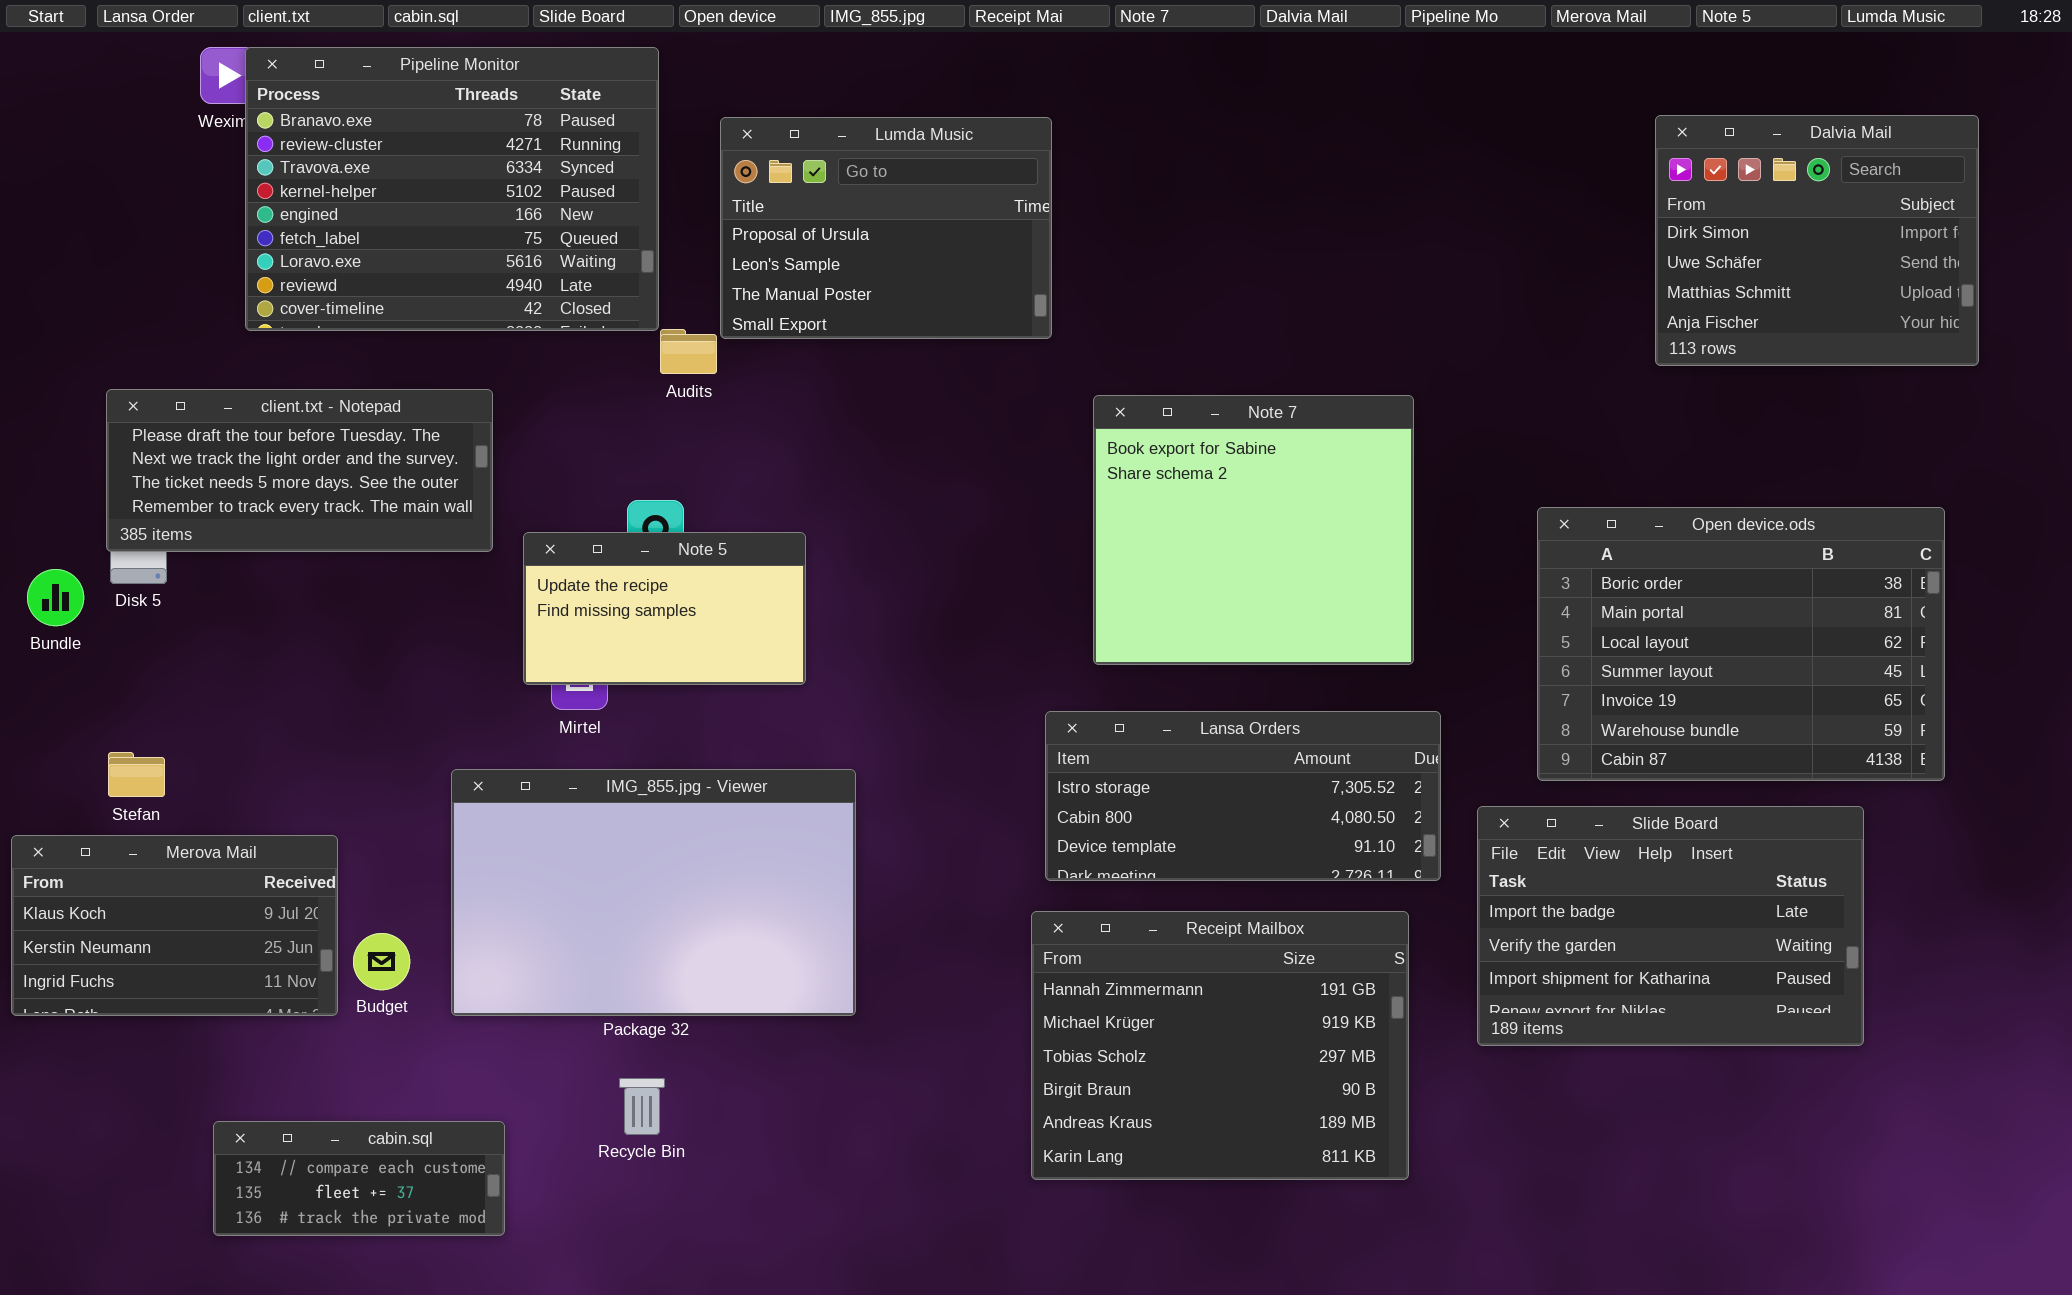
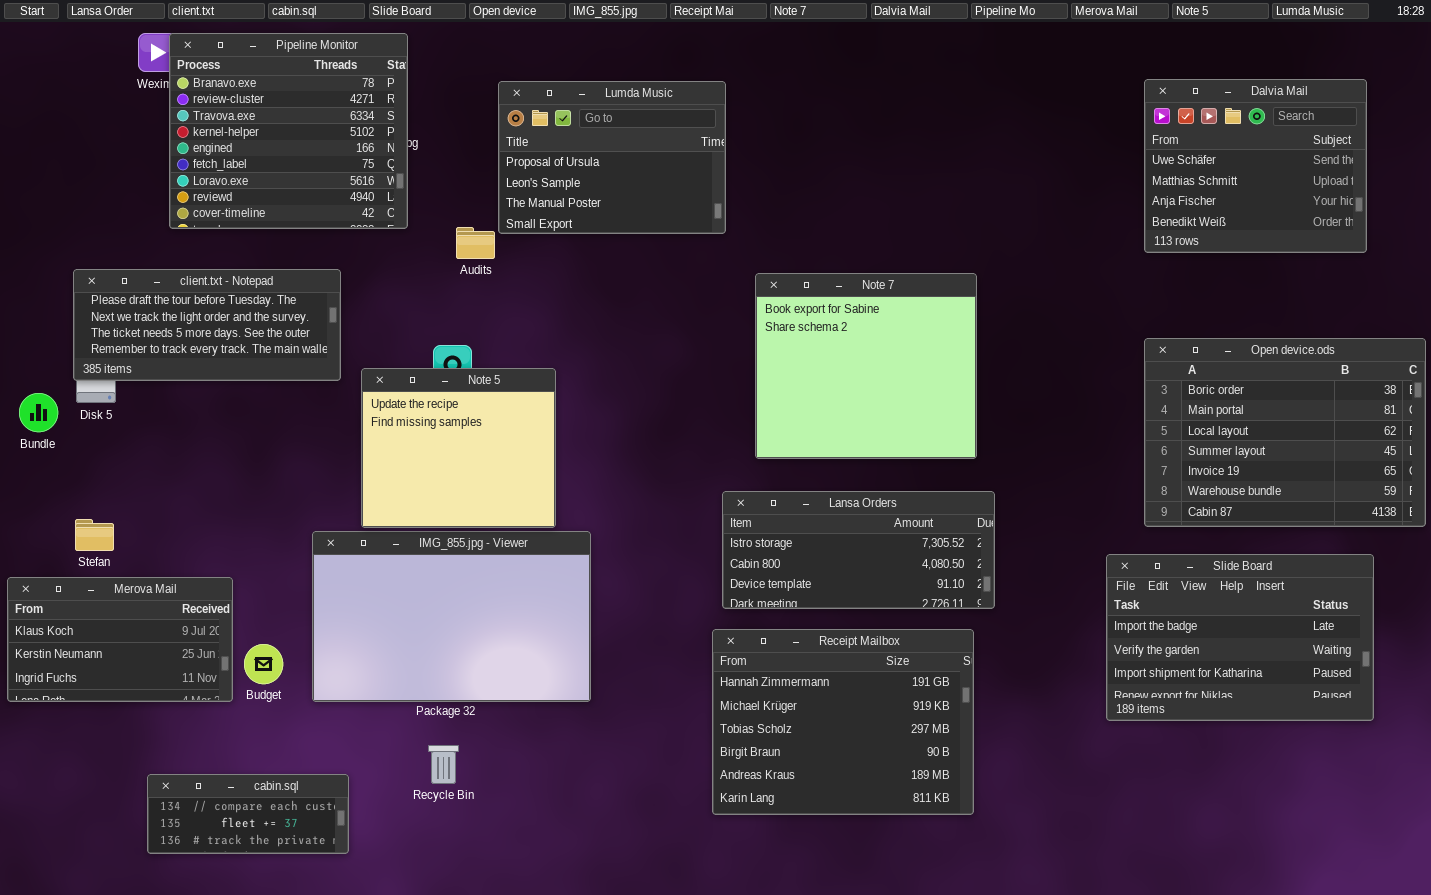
Pipeline Monitor: [245,47,659,331] -> [169,33,408,229], resized
Dalvia Mail: [1655,115,1979,366] -> [1144,79,1367,253], scrolled down 1 row
Open device.ods: [1537,507,1945,781] -> [1144,338,1426,527], moved
Note 5: [523,532,806,685] -> [361,368,556,528], resized
Slide Board: [1477,806,1864,1046] -> [1106,554,1374,721], moved

